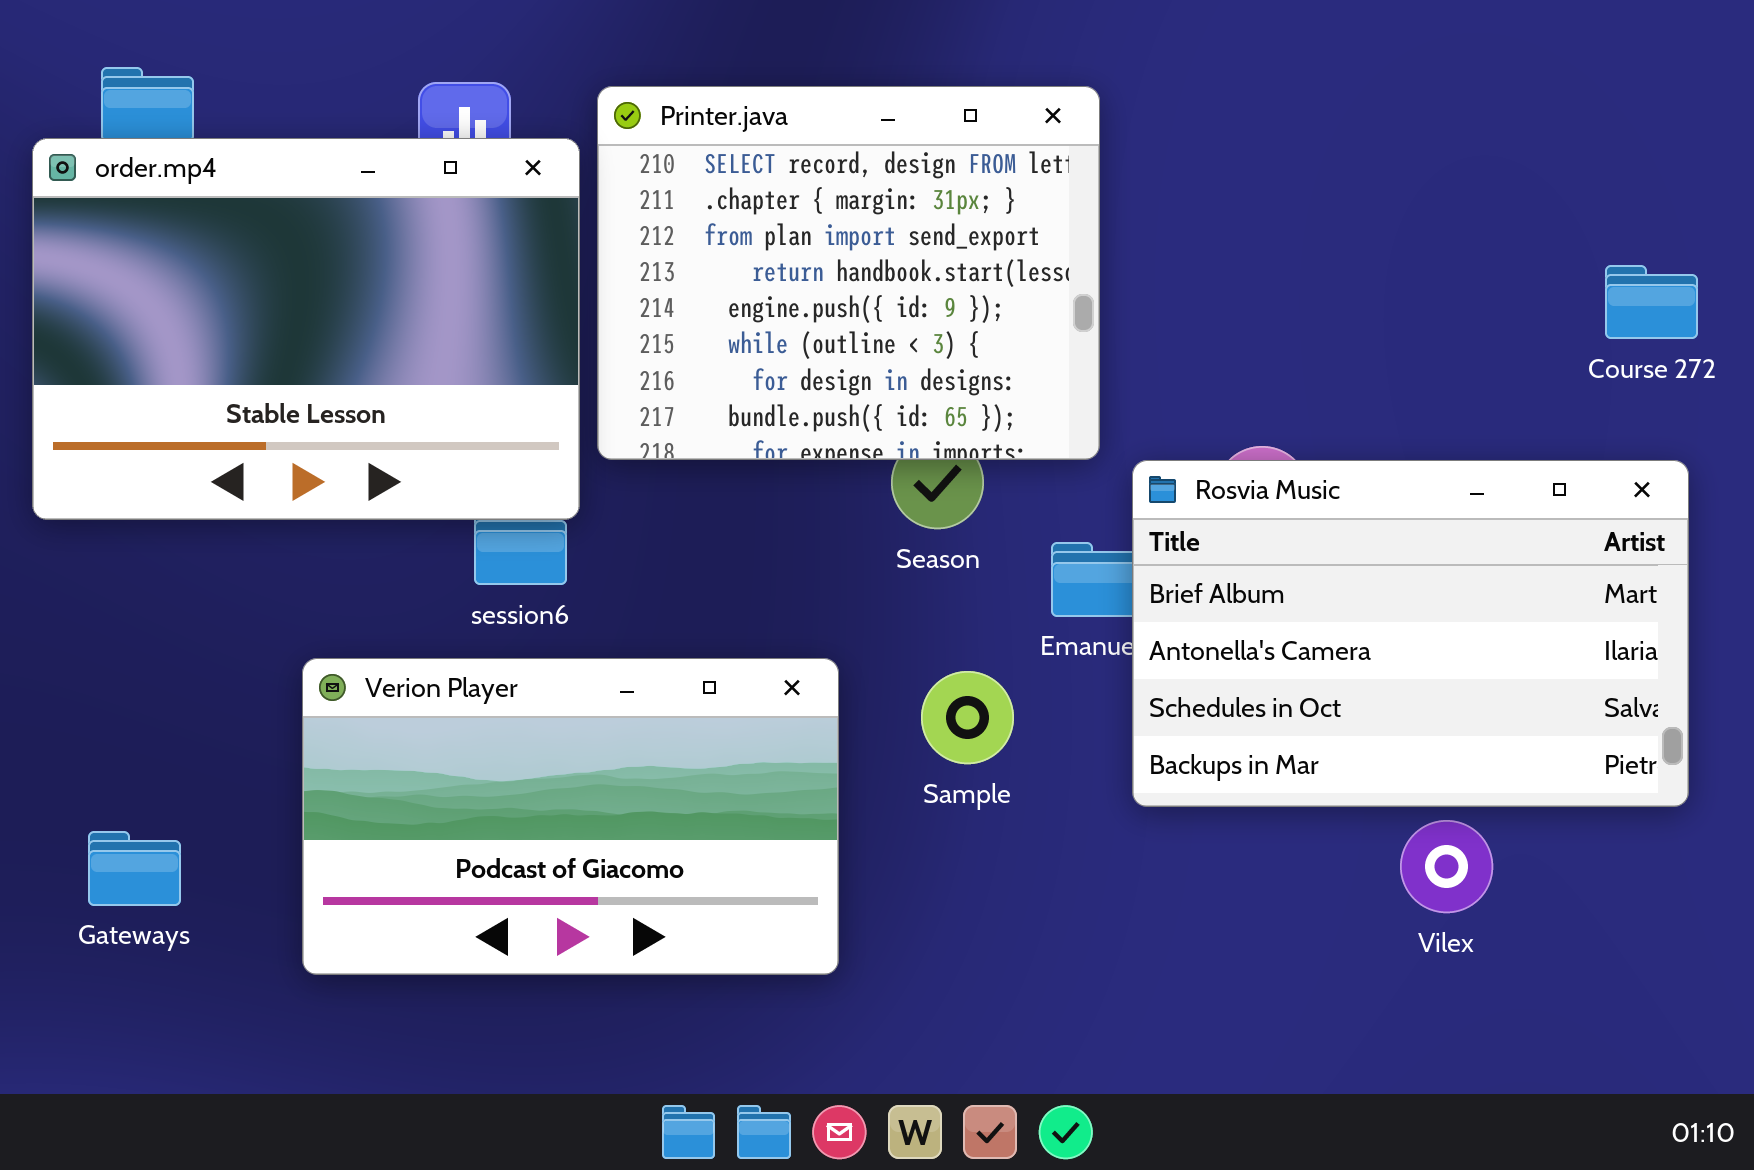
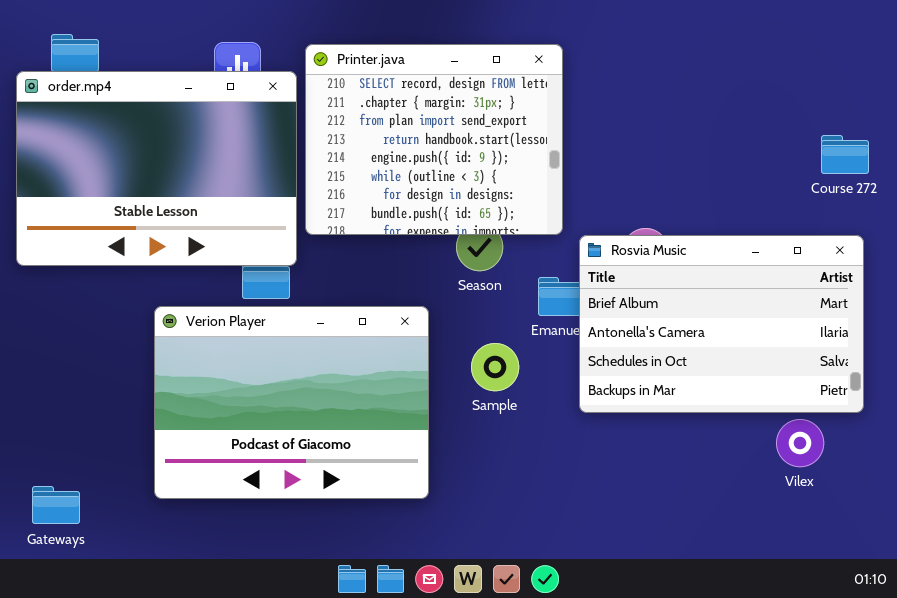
Verion Player: [302,658,839,975] -> [154,306,429,499], resized
Vilex: [1400,820,1493,913] -> [776,419,824,467], moved
Gateways: [88,831,181,906] -> [32,486,80,524], moved

